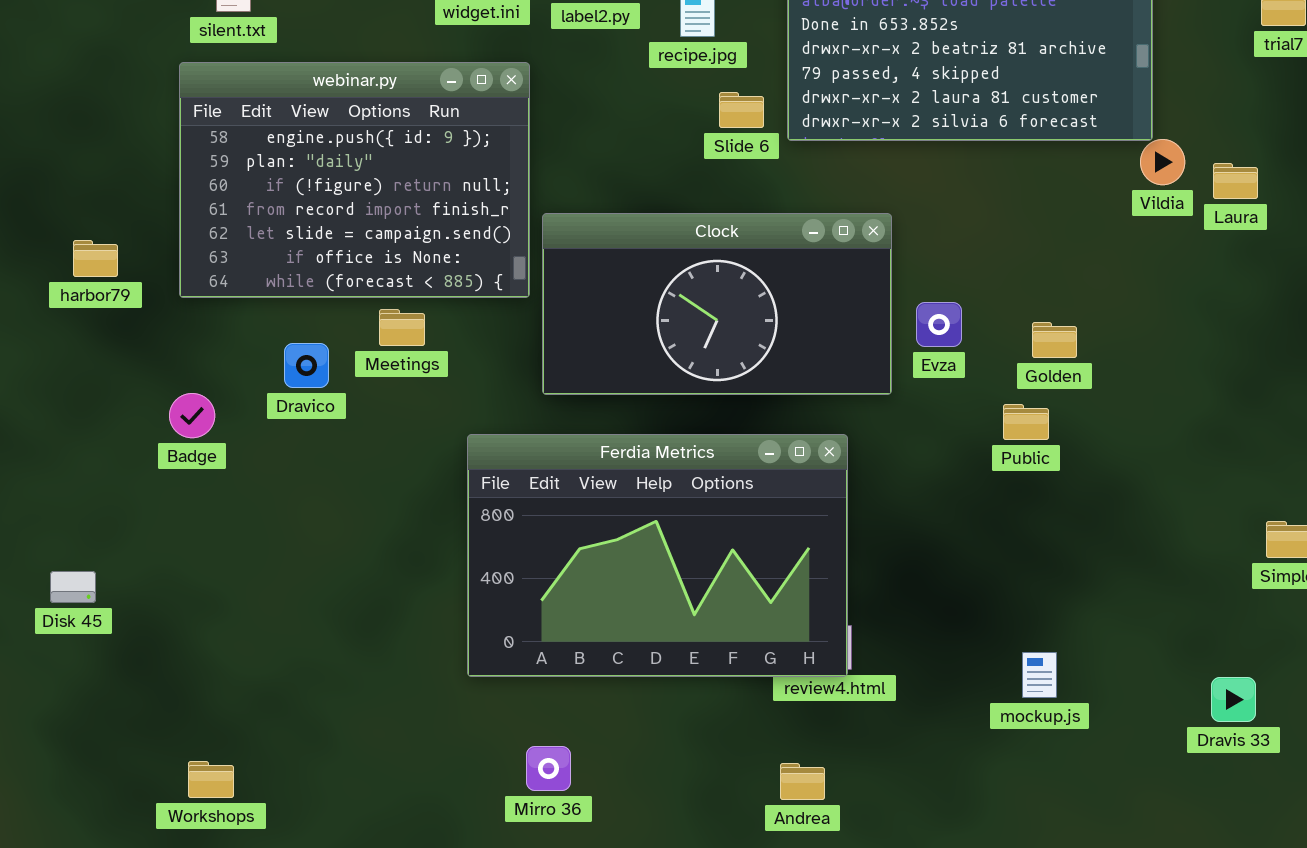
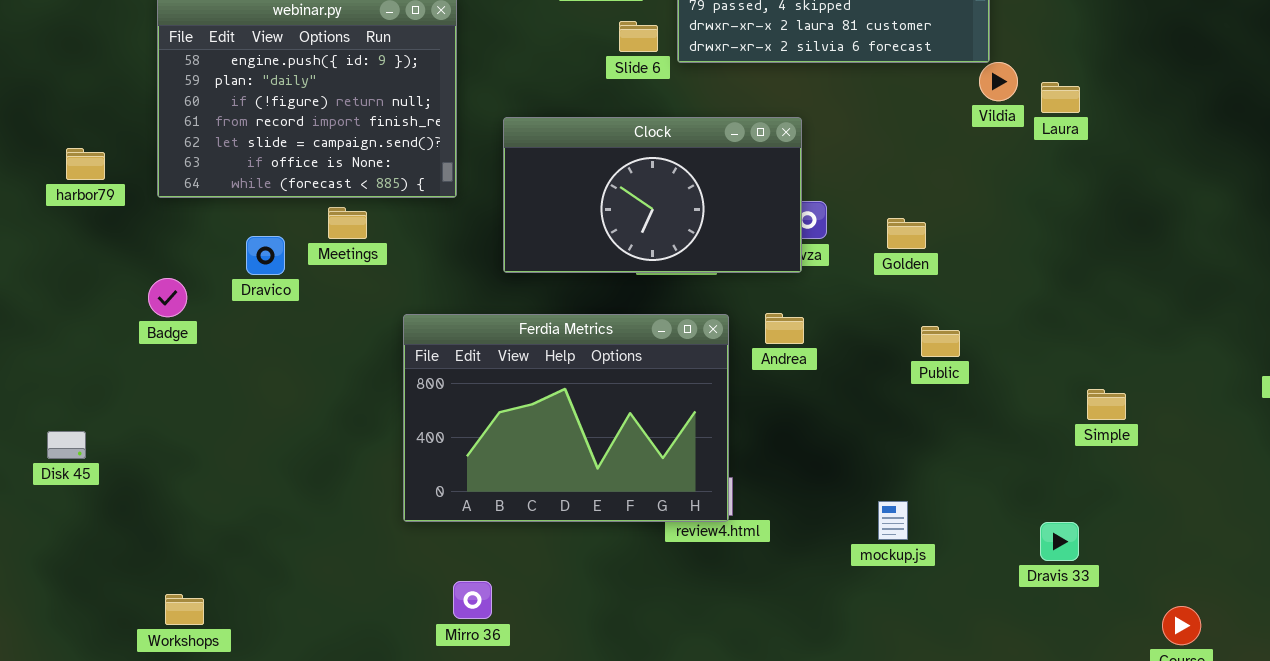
Clock: [542,213,892,395] -> [503,117,802,273], moved
Public: [1003,404,1049,440] -> [921,326,960,357], moved
Andrea: [780,763,825,800] -> [765,313,804,344], moved

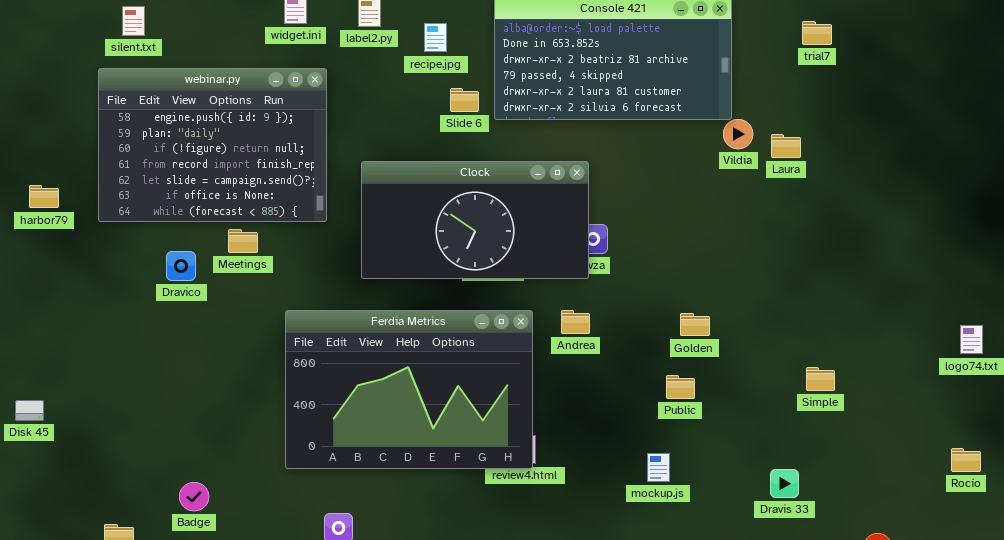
Golden: [887,218,926,249] -> [680,313,710,336], moved
Badge: [148,278,187,317] -> [179,482,209,511], moved
Public: [921,326,960,357] -> [666,375,695,399], moved

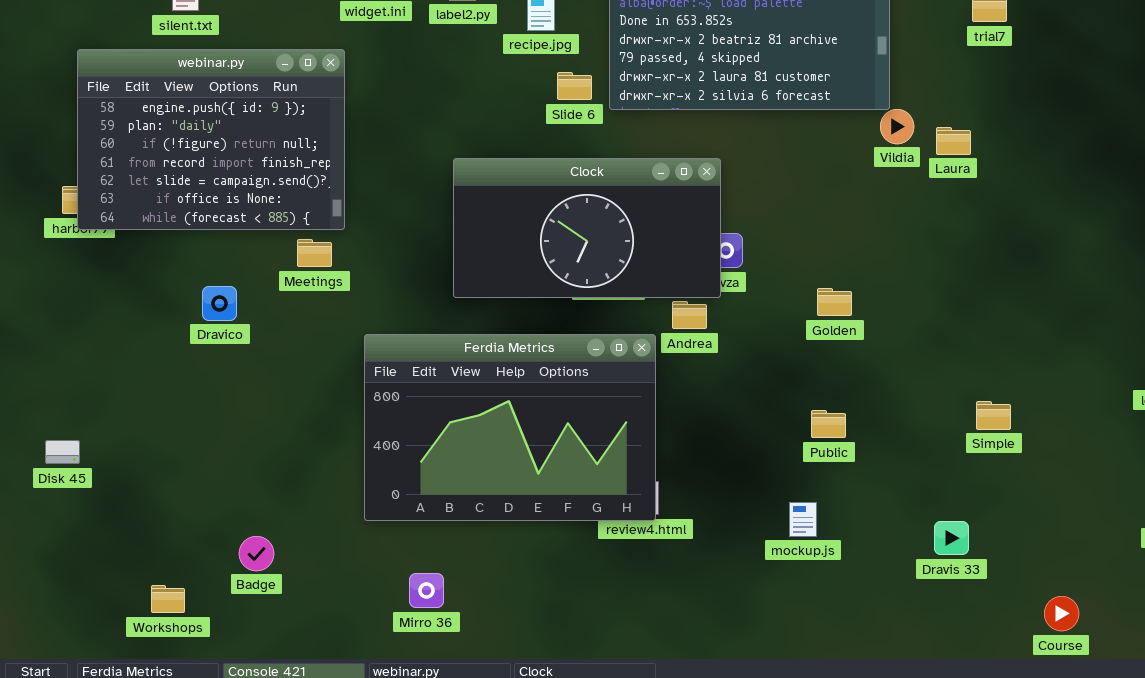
webinar.py: [98,68,327,222] -> [77,49,345,230], moved
Dravico: [166,251,196,281] -> [202,286,237,321], moved
Andrea: [561,310,590,334] -> [672,301,707,329], moved
Golden: [680,313,710,336] -> [817,288,852,316], moved

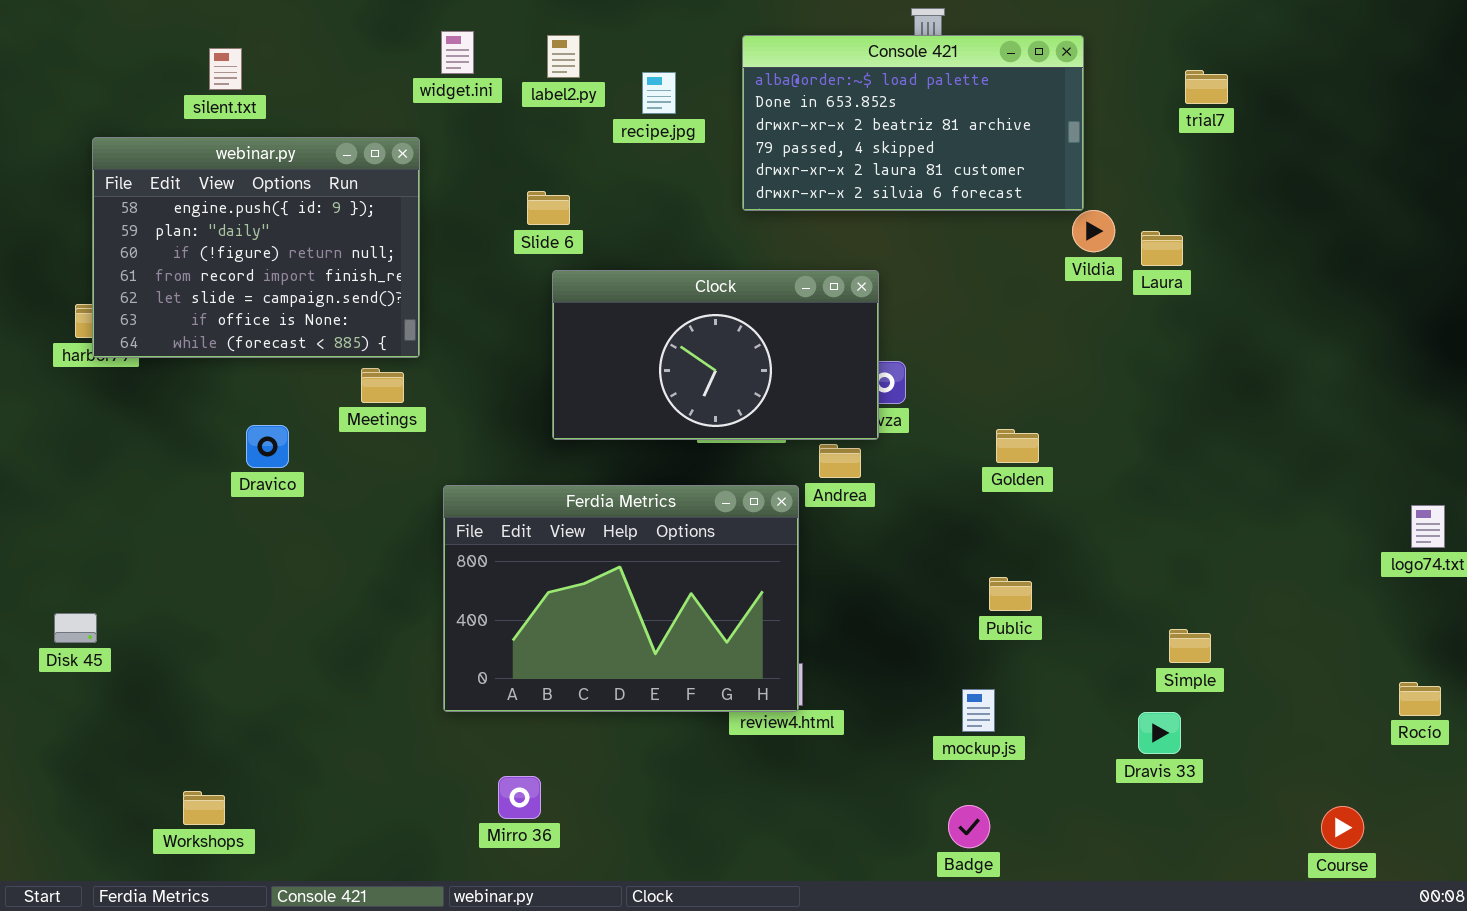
Slide 6: [557,72,592,100] -> [527,191,570,225], moved
Simple: [976,401,1011,430] -> [1169,629,1211,663], moved
Badge: [239,536,274,571] -> [948,805,990,848], moved
Course: [1044,596,1079,631] -> [1321,806,1364,849], moved

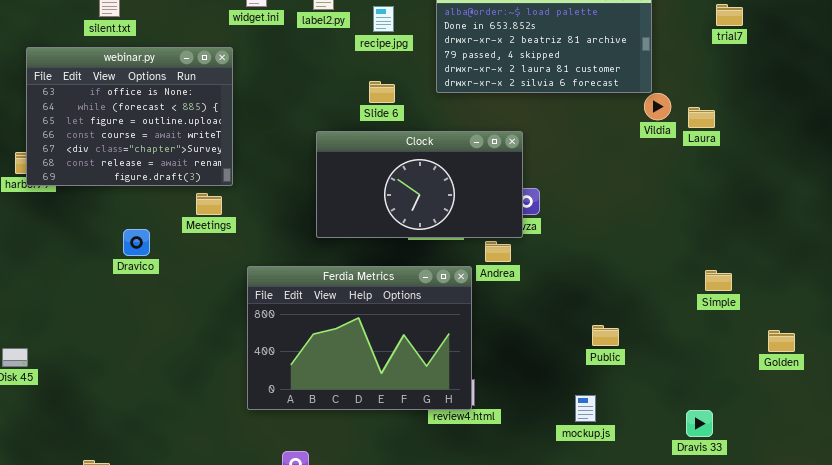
webinar.py: [92,137,420,358] -> [26,47,233,186], scrolled down 5 rows
Slide 6: [527,191,570,225] -> [369,81,395,103], moved
Golden: [996,429,1039,463] -> [768,330,795,352], moved
Simple: [1169,629,1211,663] -> [705,270,732,291], moved

